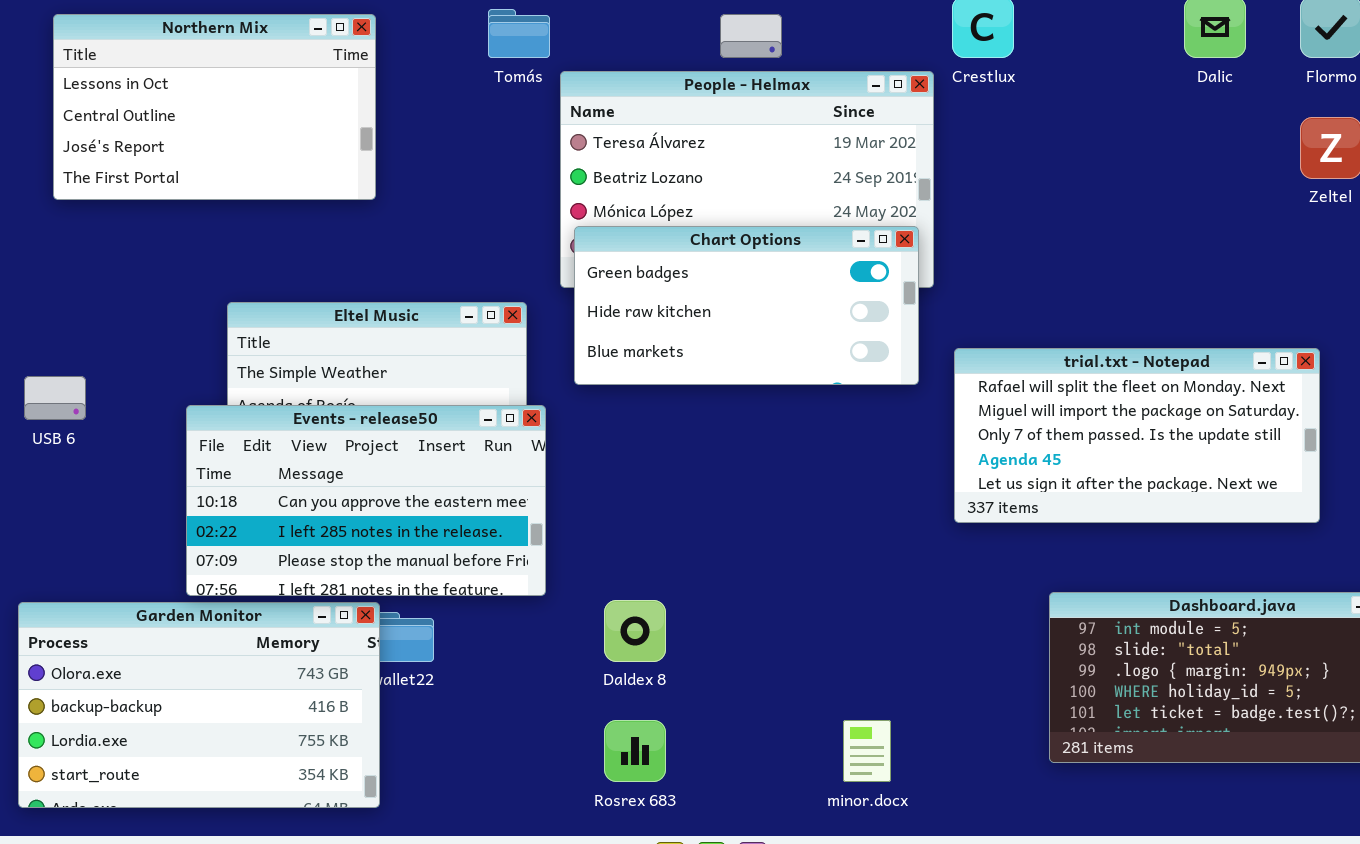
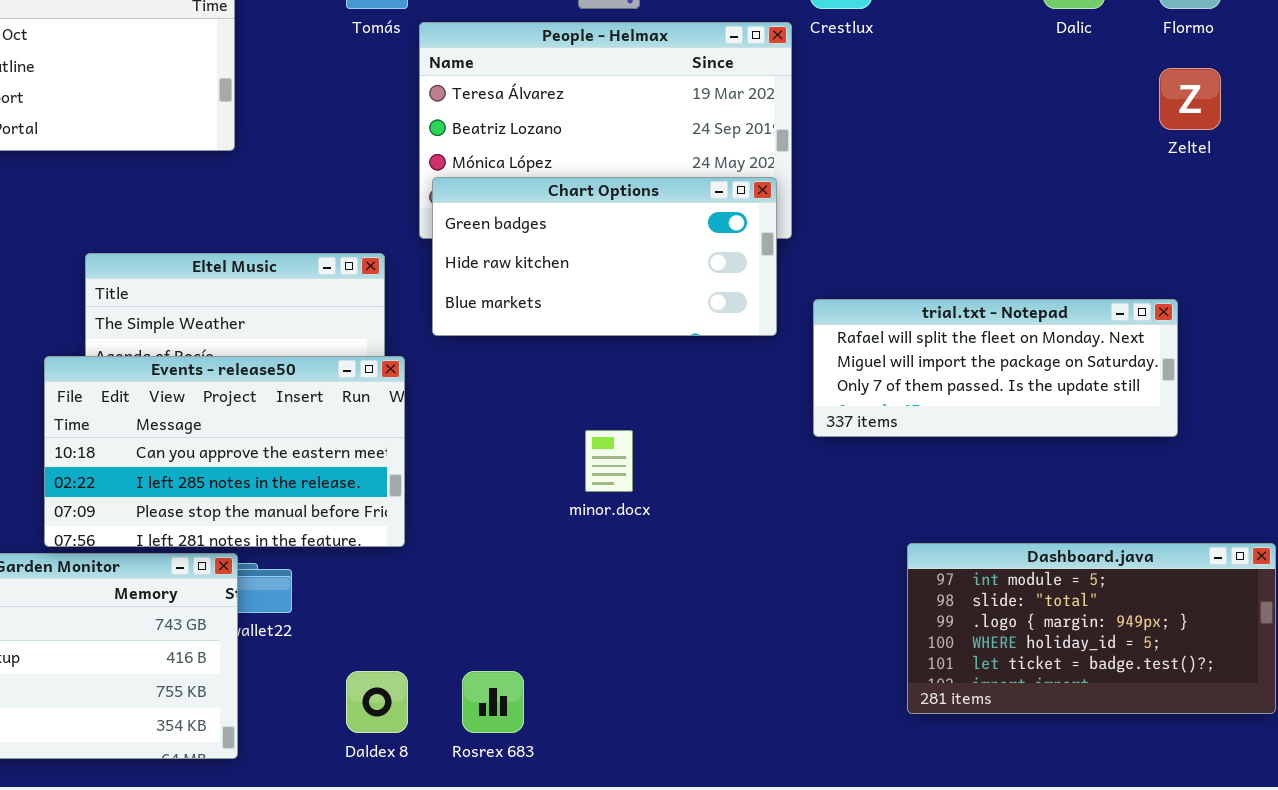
trial.txt - Notepad: [954,348,1320,523] -> [813,299,1178,437], resized
Daldex 8: [604,600,666,662] -> [346,671,408,733], moved
minor.docx: [843,720,891,782] -> [585,430,633,492], moved

